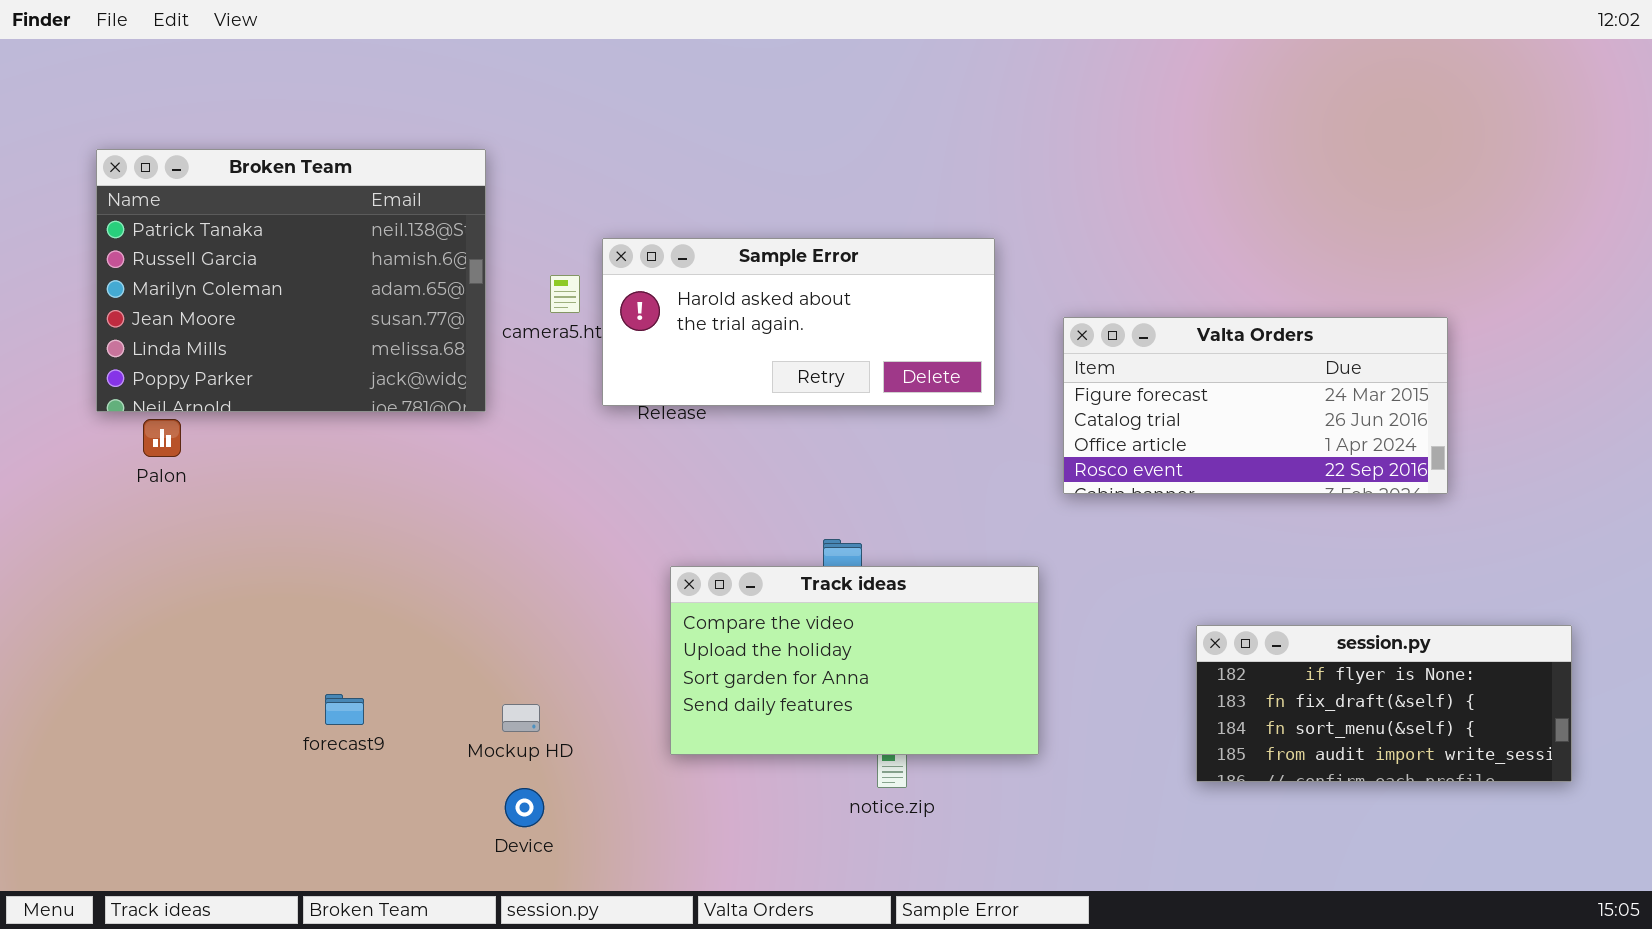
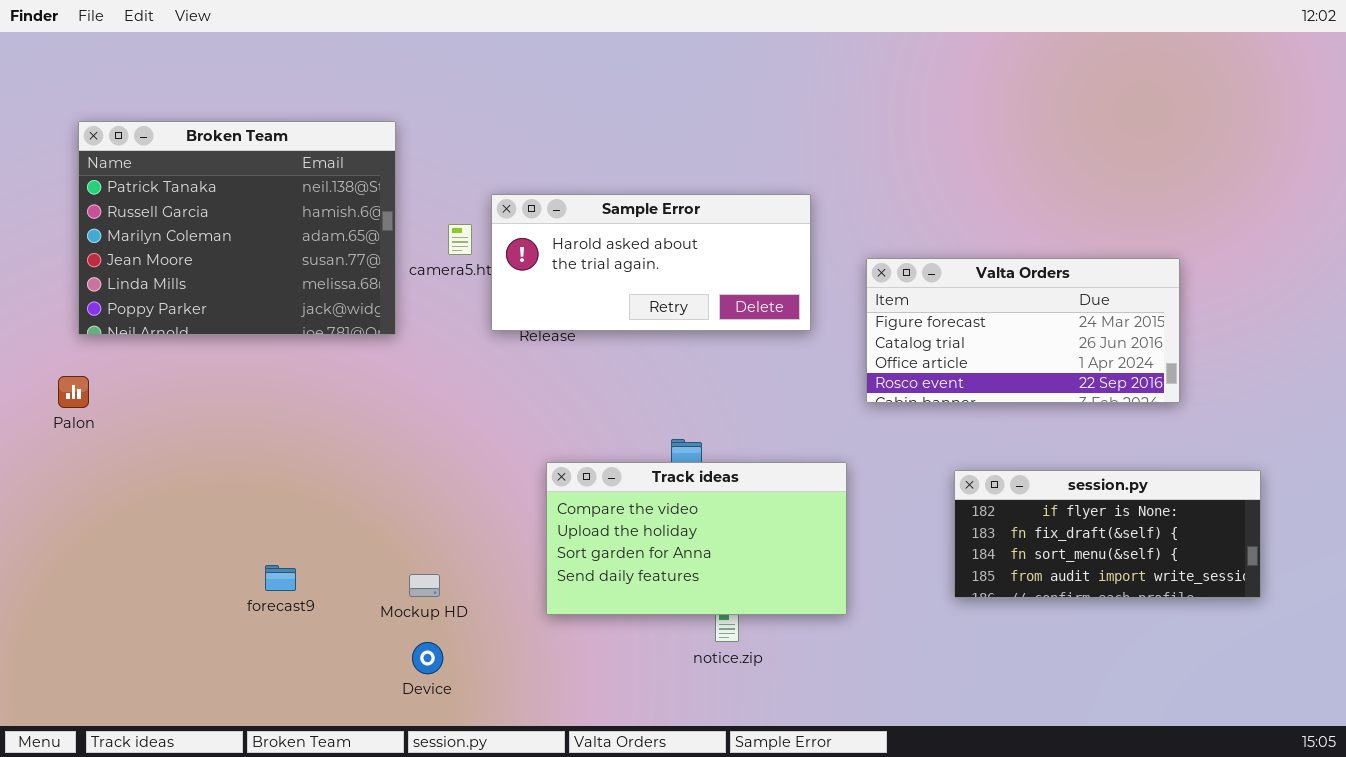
Palon: [143,419,181,457] -> [58,376,89,408], moved
session.py: [1196,625,1572,782] -> [954,470,1261,598], moved

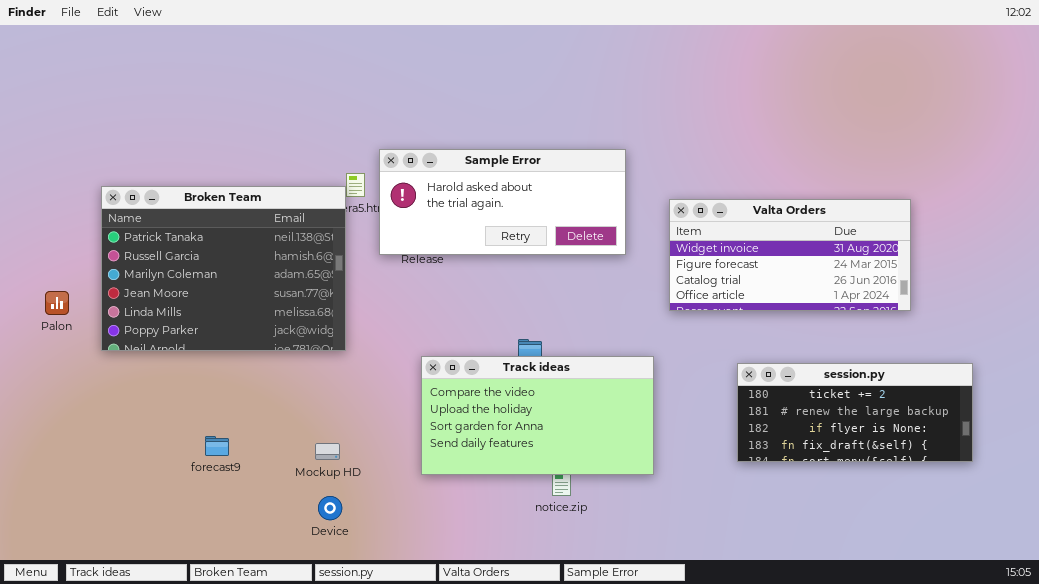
Broken Team: [78,121,396,335] -> [101,186,346,351], moved
Valta Orders: [866,258,1180,403] -> [669,199,911,311], scrolled up 1 row
session.py: [954,470,1261,598] -> [737,363,973,462], scrolled up 2 rows

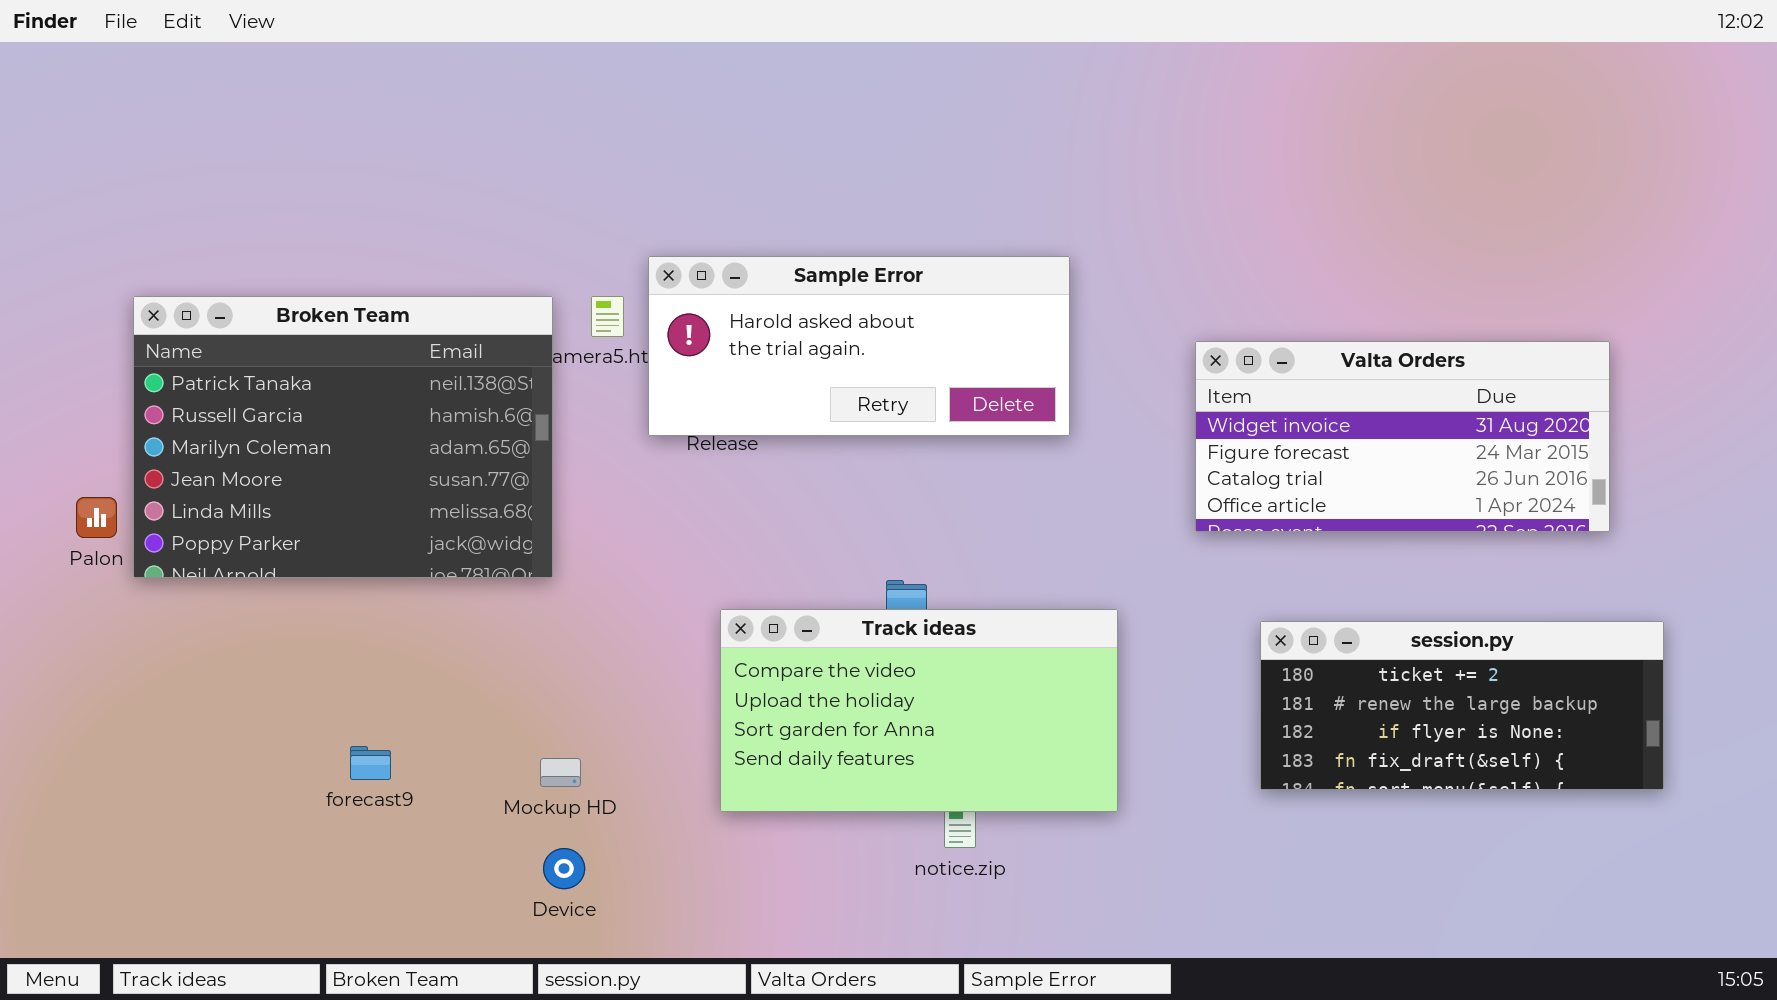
Broken Team: [101,186,346,351] -> [133,296,553,578], moved
Valta Orders: [669,199,911,311] -> [1195,341,1610,532], moved

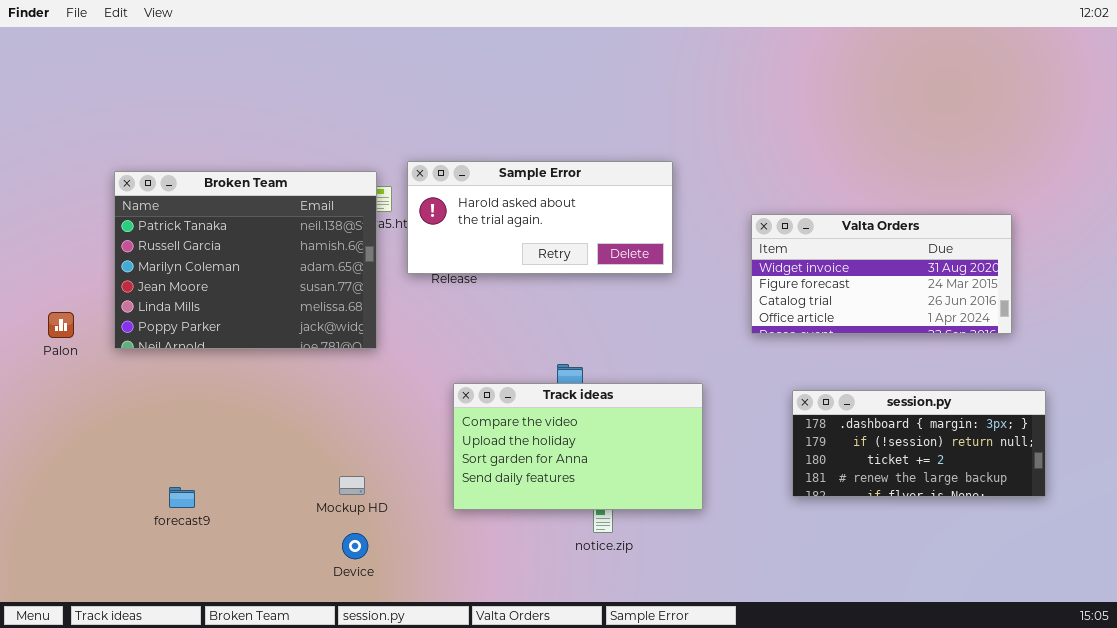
Broken Team: [133,296,553,578] -> [114,171,377,349], moved
session.py: [1260,621,1664,790] -> [792,390,1046,497], scrolled up 2 rows
forecast9: [350,746,391,780] -> [169,487,195,508], moved

